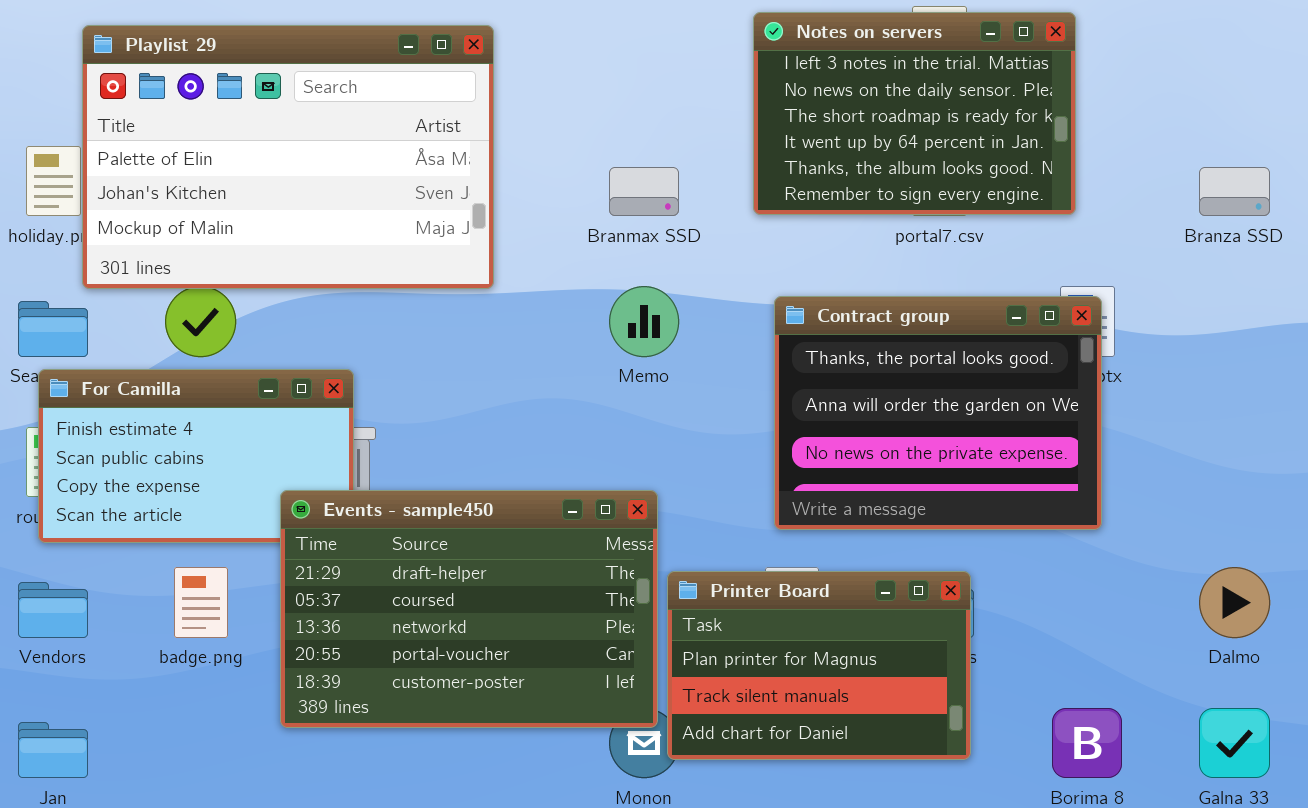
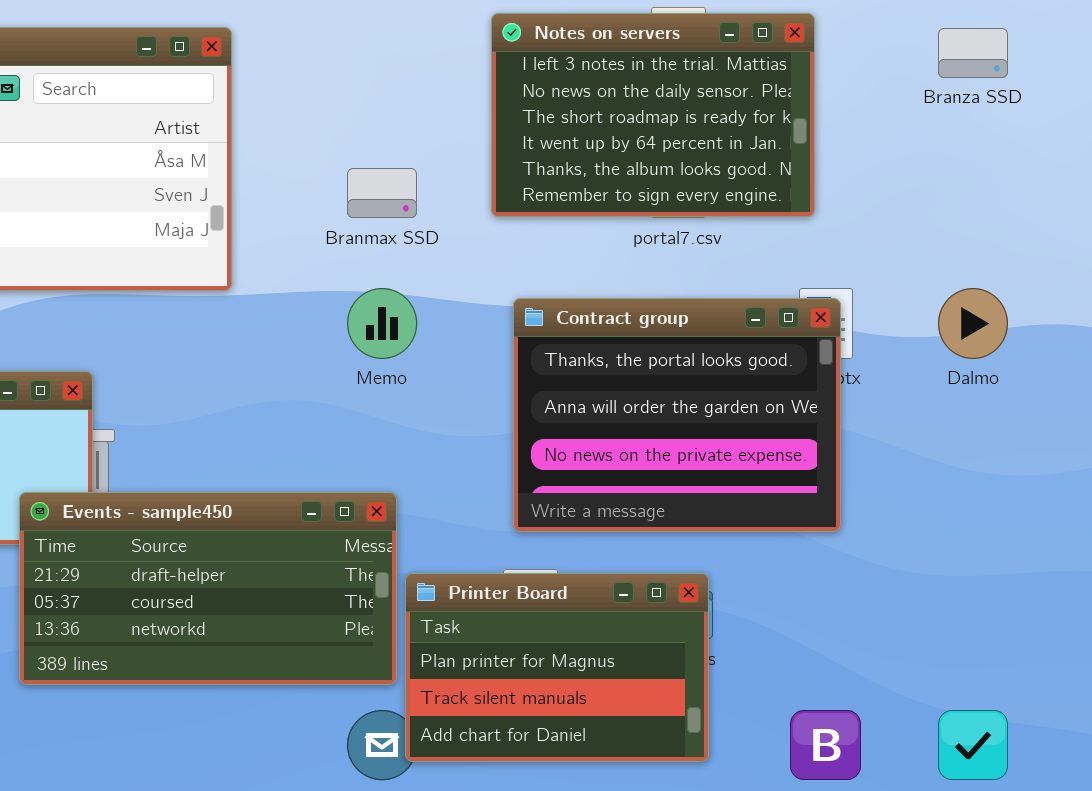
Branza SSD: [1199,167,1270,216] -> [938,28,1008,78], moved
Events - sample450: [280,490,658,728] -> [19,492,397,685], resized
Dalmo: [1199,567,1270,638] -> [938,288,1008,359], moved

